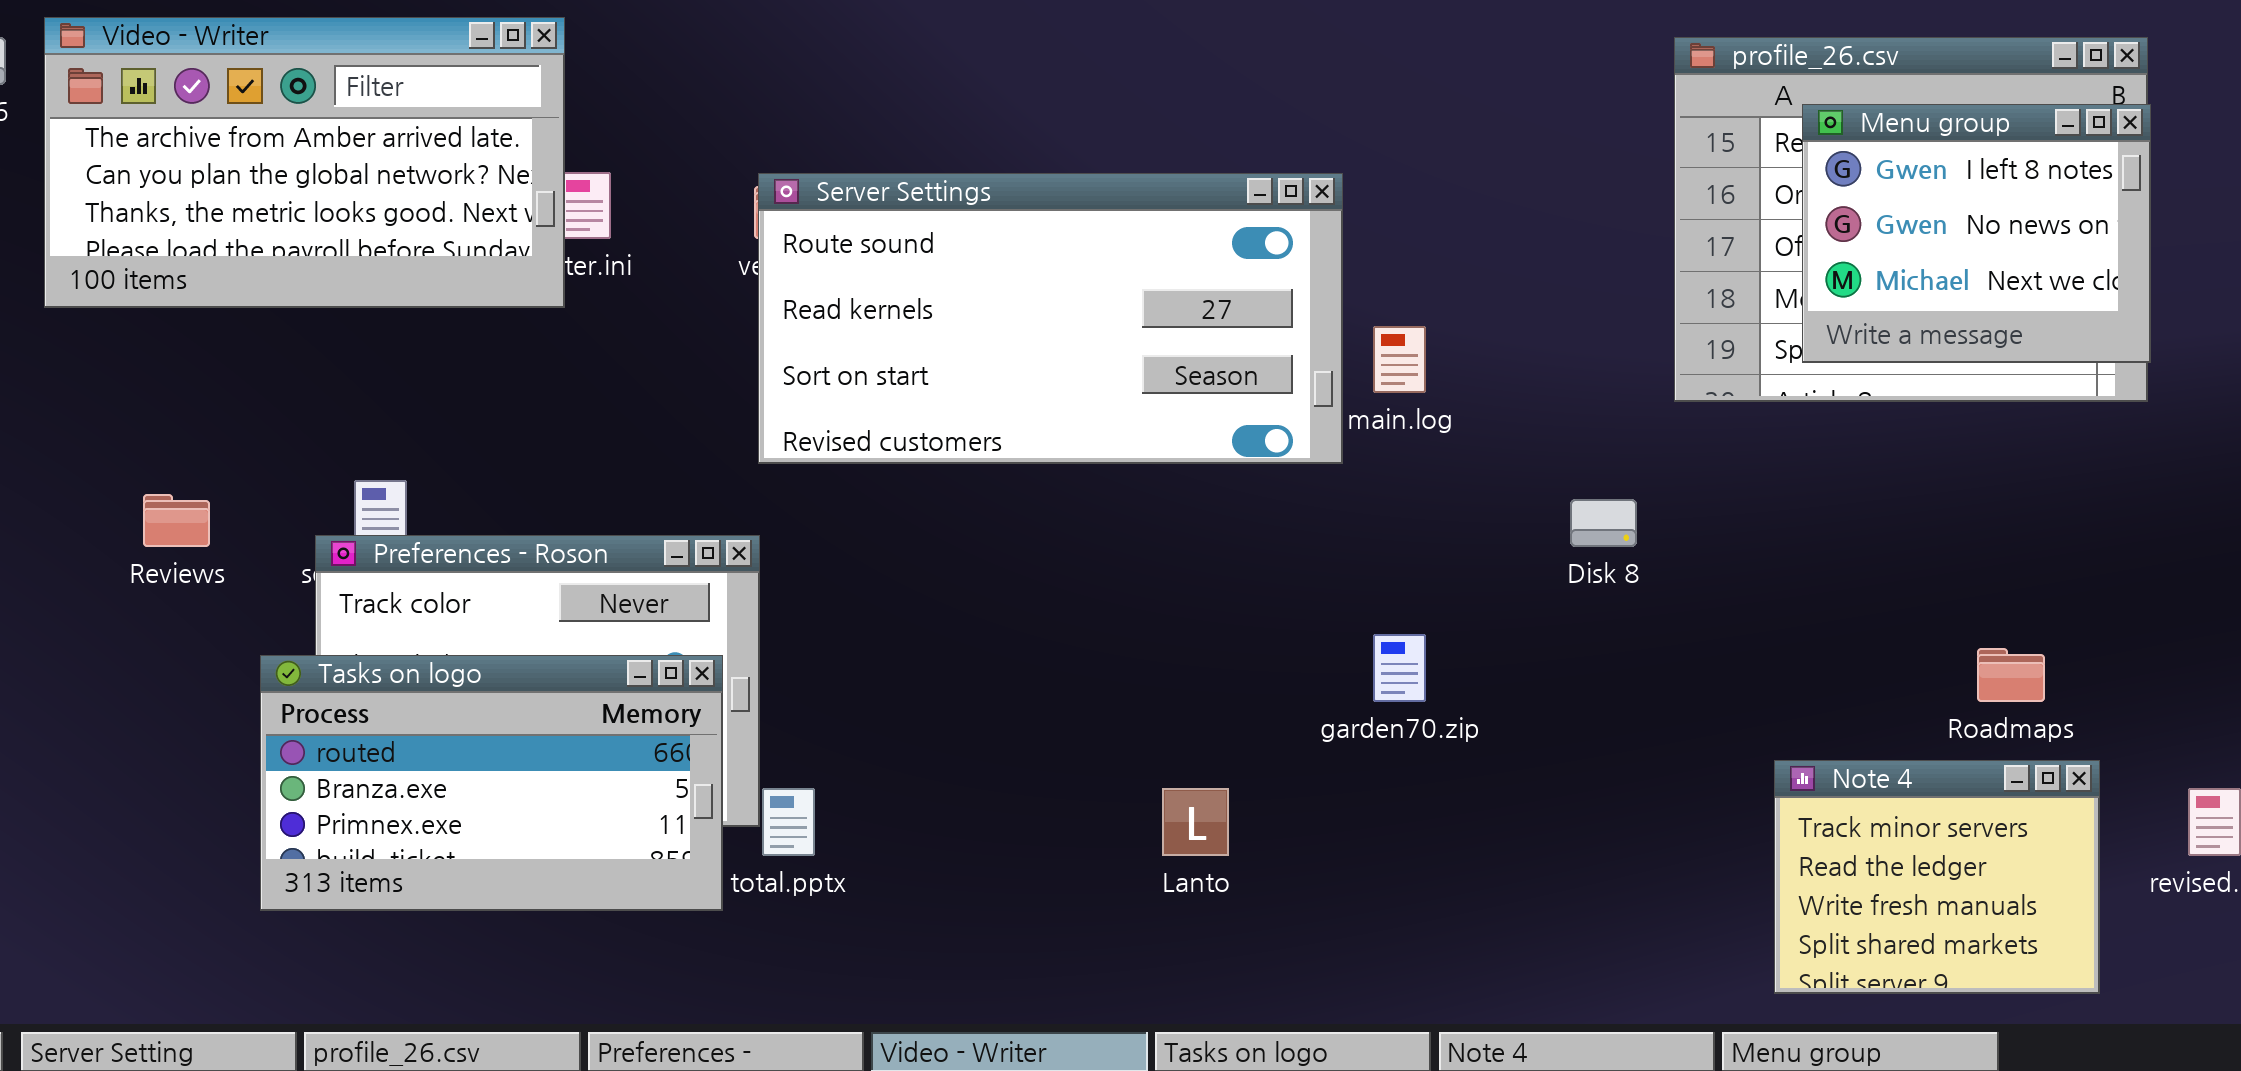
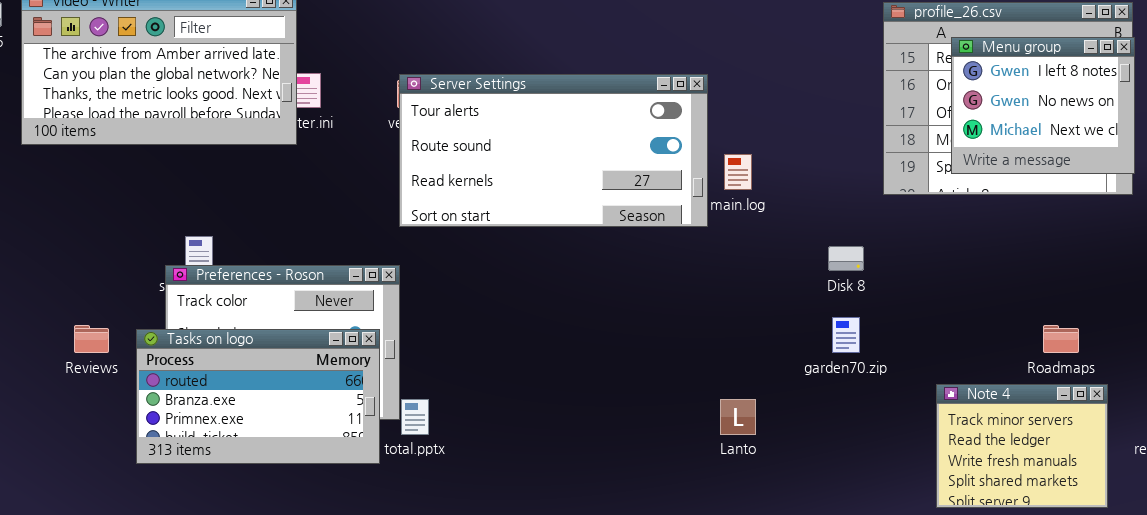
Server Settings: [758,173,1343,464] -> [399,74,708,227], scrolled up 1 row
Reviews: [143,494,210,547] -> [74,325,109,353], moved
garden70.zip: [1373,634,1426,702] -> [832,317,860,353], moved
Lanto: [1162,788,1229,856] -> [720,399,756,435], moved

